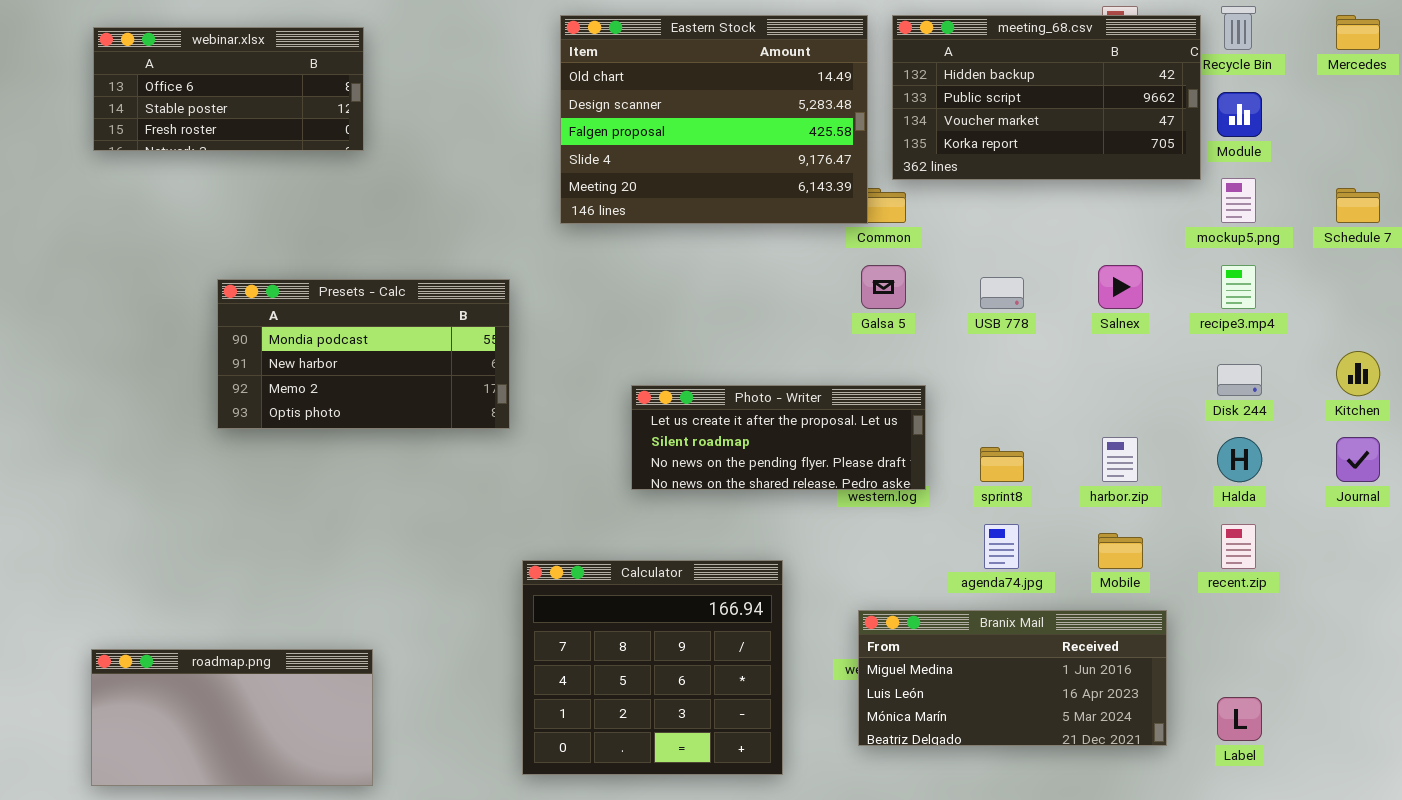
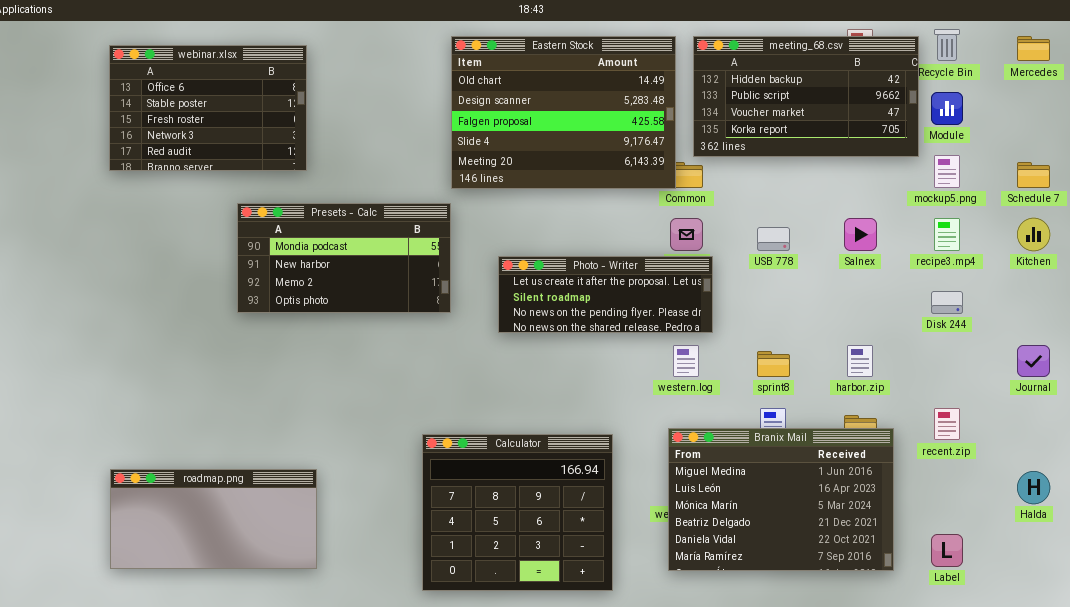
webinar.xlsx: [93,27,364,151] -> [109,45,307,171], resized
Presets - Calc: [217,279,510,429] -> [237,203,451,313], moved
Kitchen: [1336,351,1380,396] -> [1017,218,1050,251], moved
Photo - Writer: [631,385,926,490] -> [498,256,713,333], moved
Halda: [1217,437,1262,482] -> [1017,471,1050,504], moved
Branix Mail: [858,610,1167,746] -> [668,428,894,571], resized
roadmap.png: [91,649,373,786] -> [110,469,317,569], moved

